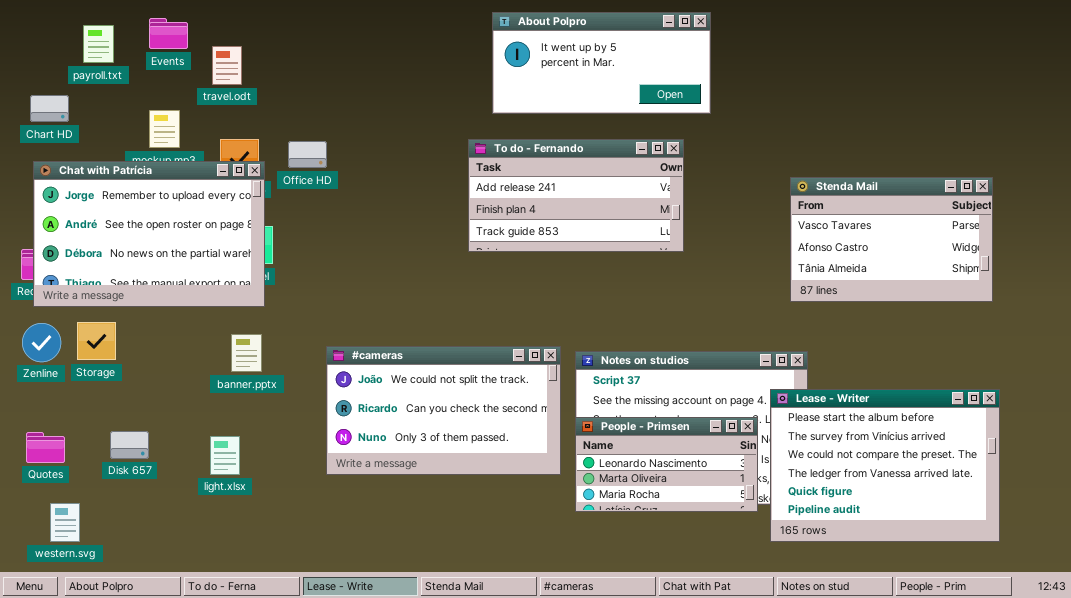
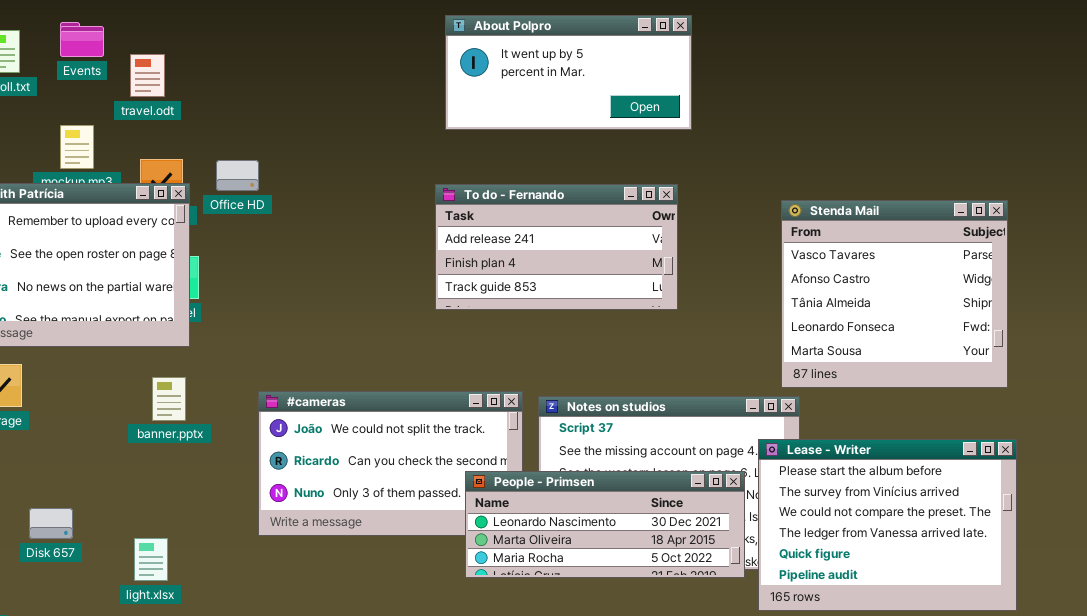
To do - Fernando: [468,139,684,252] -> [435,184,678,310], moved
Stenda Mail: [790,177,993,302] -> [781,200,1008,388], resized
People - Primsen: [575,417,758,512] -> [465,471,745,578], resized
Disk 657: [110,431,149,459] -> [29,508,73,539], moved
light.xlsx: [210,436,240,475] -> [134,538,168,581], moved

